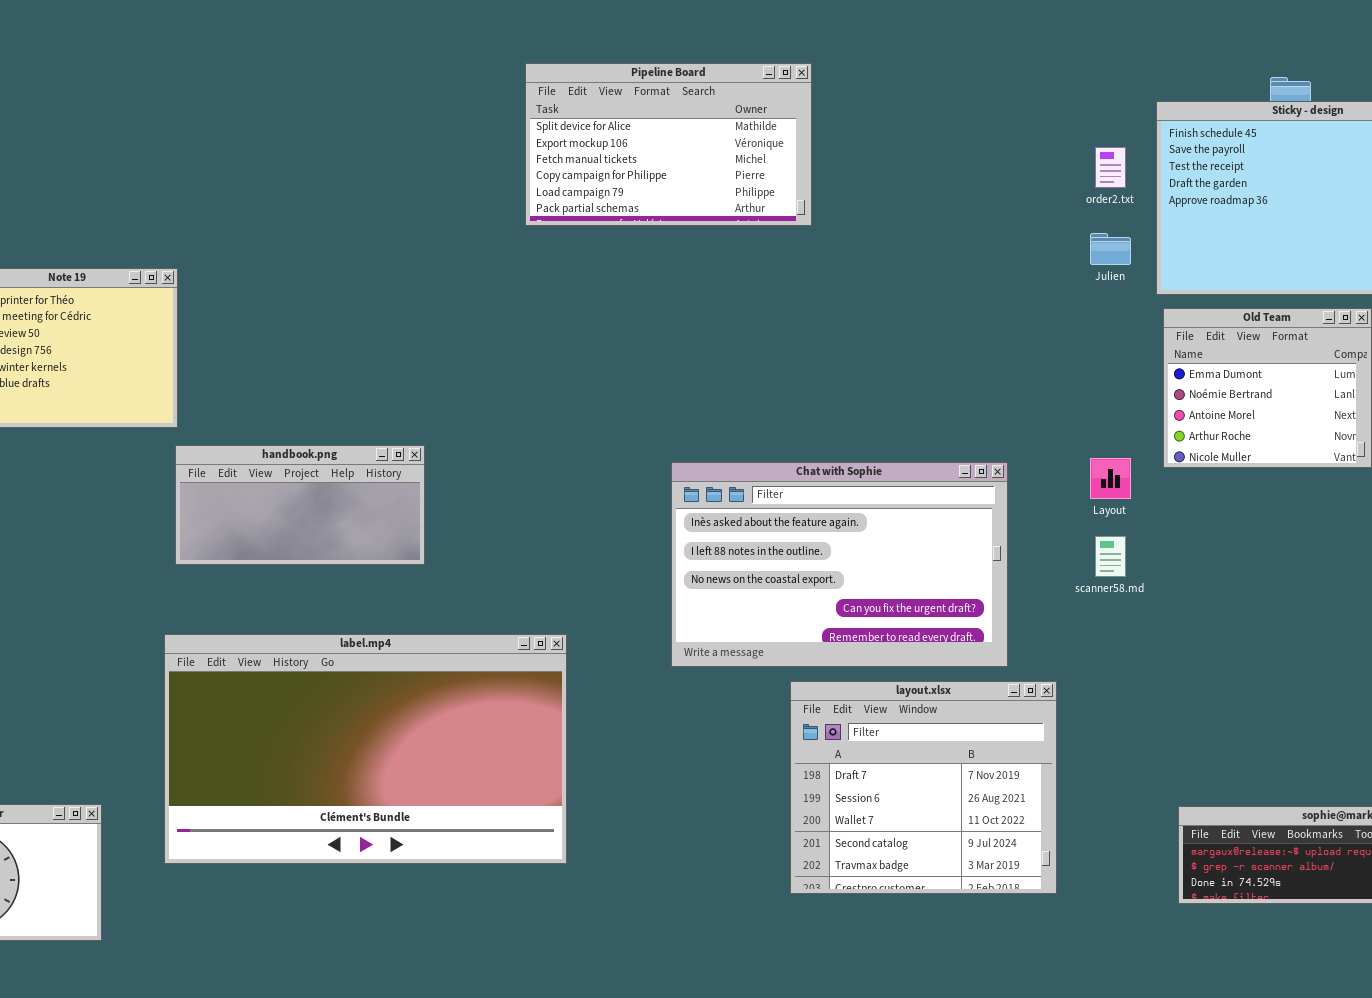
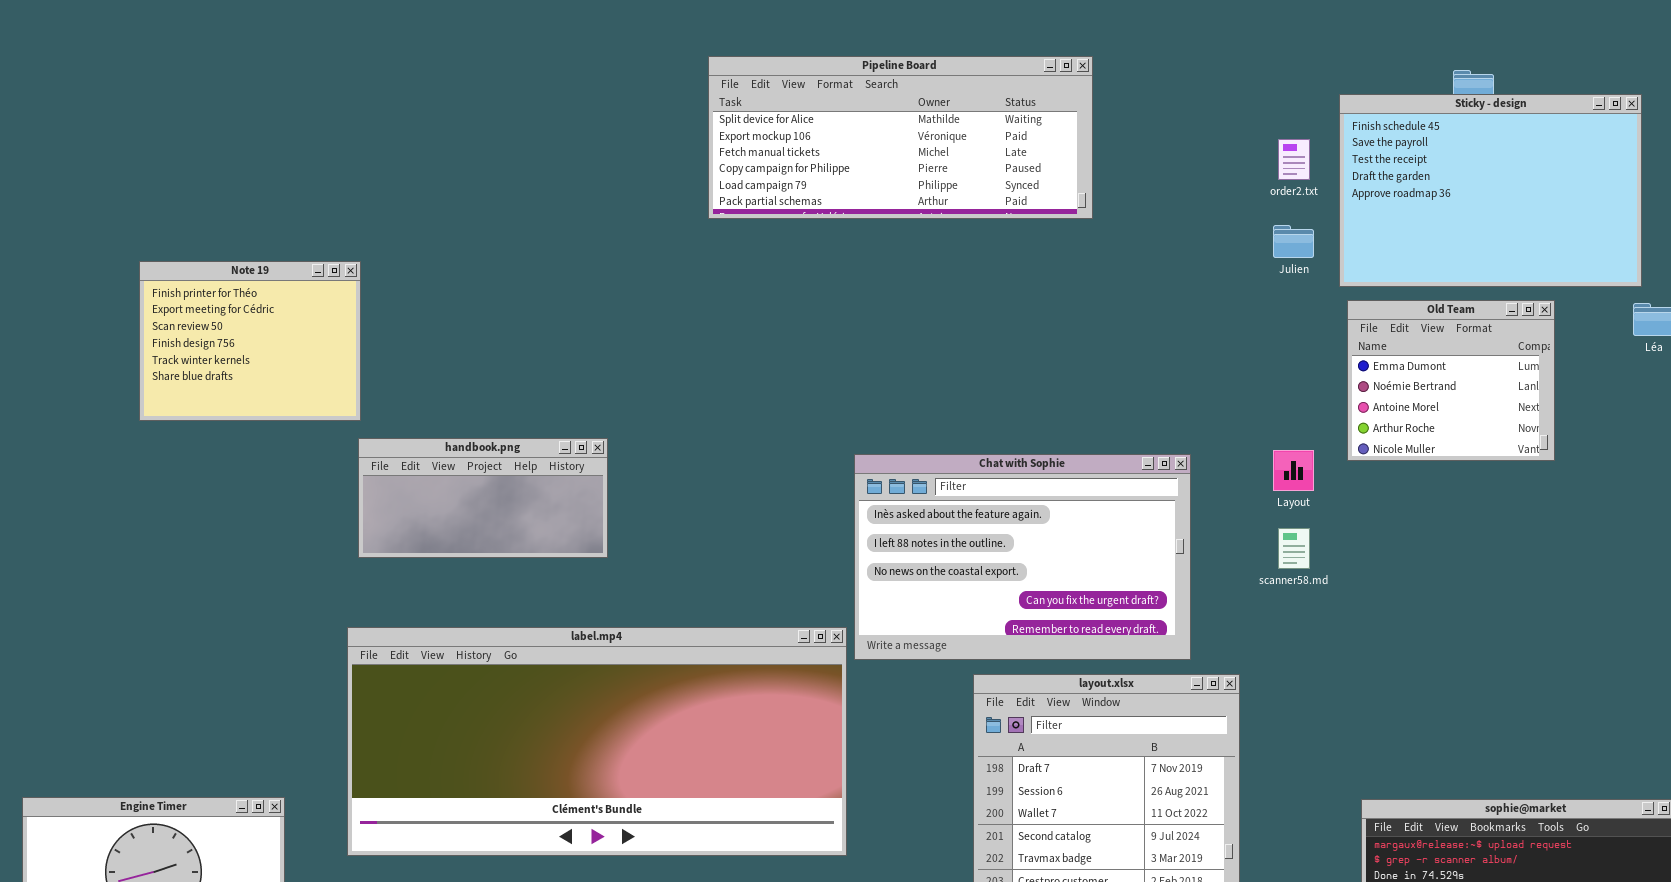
Pipeline Board: [525,63,812,226] -> [708,56,1093,219], resized
label.mp4: [164,634,567,864] -> [347,627,847,856], resized

